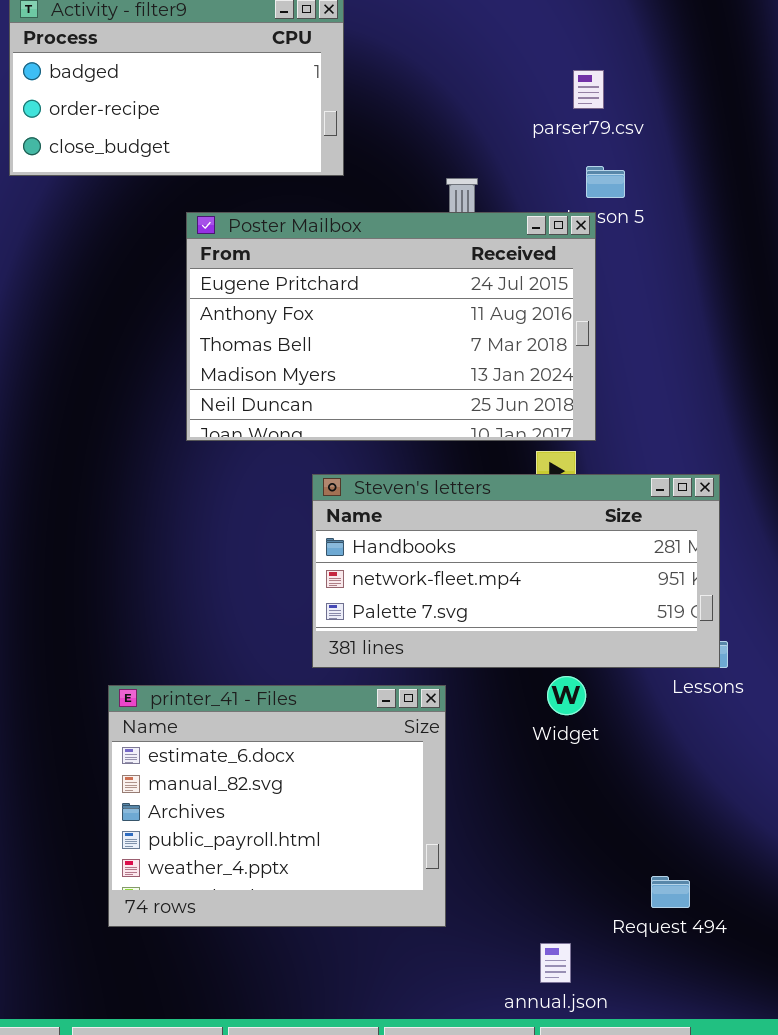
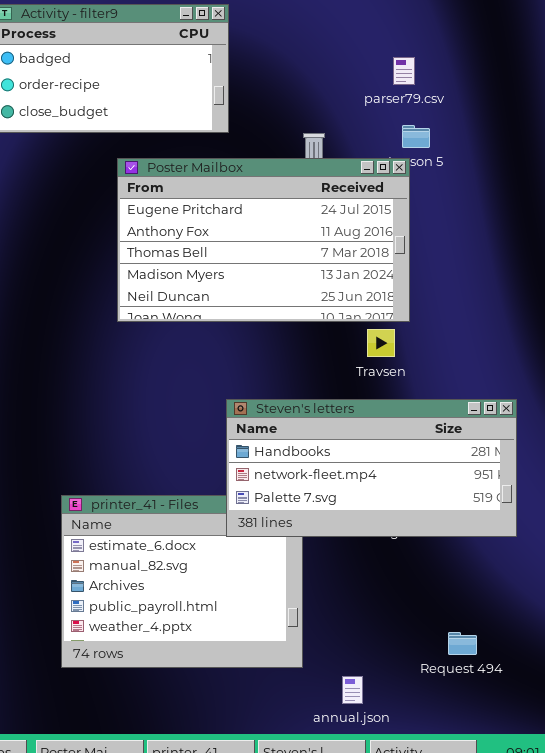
Steven's letters: [312,474,720,668] -> [226,399,517,537], moved
annual.json: [540,943,571,983] -> [342,676,363,704], moved

